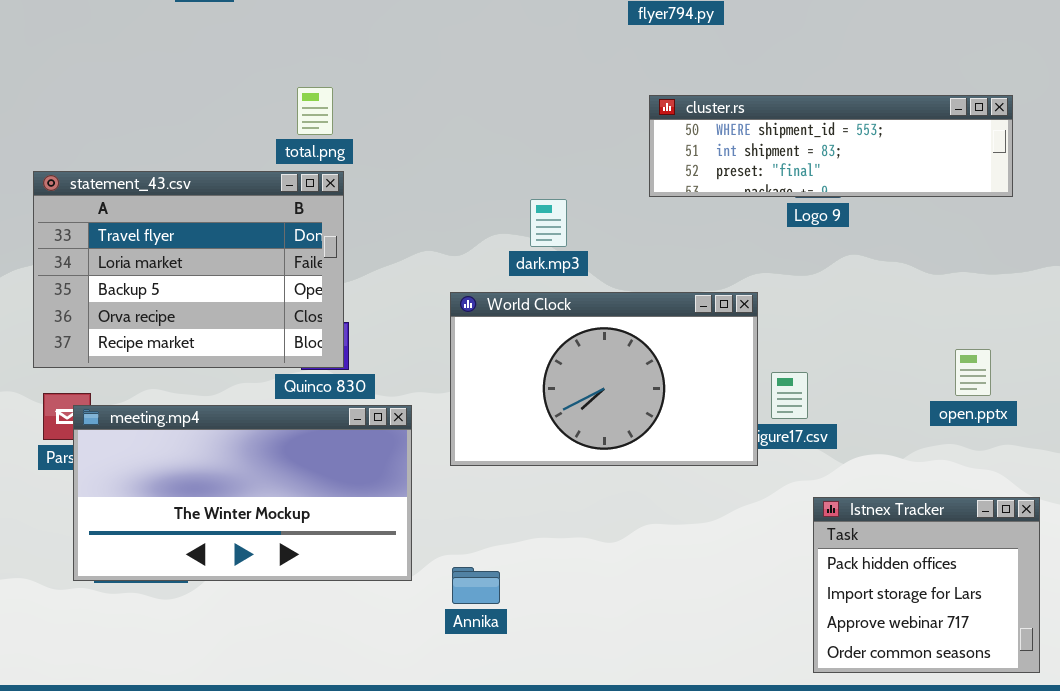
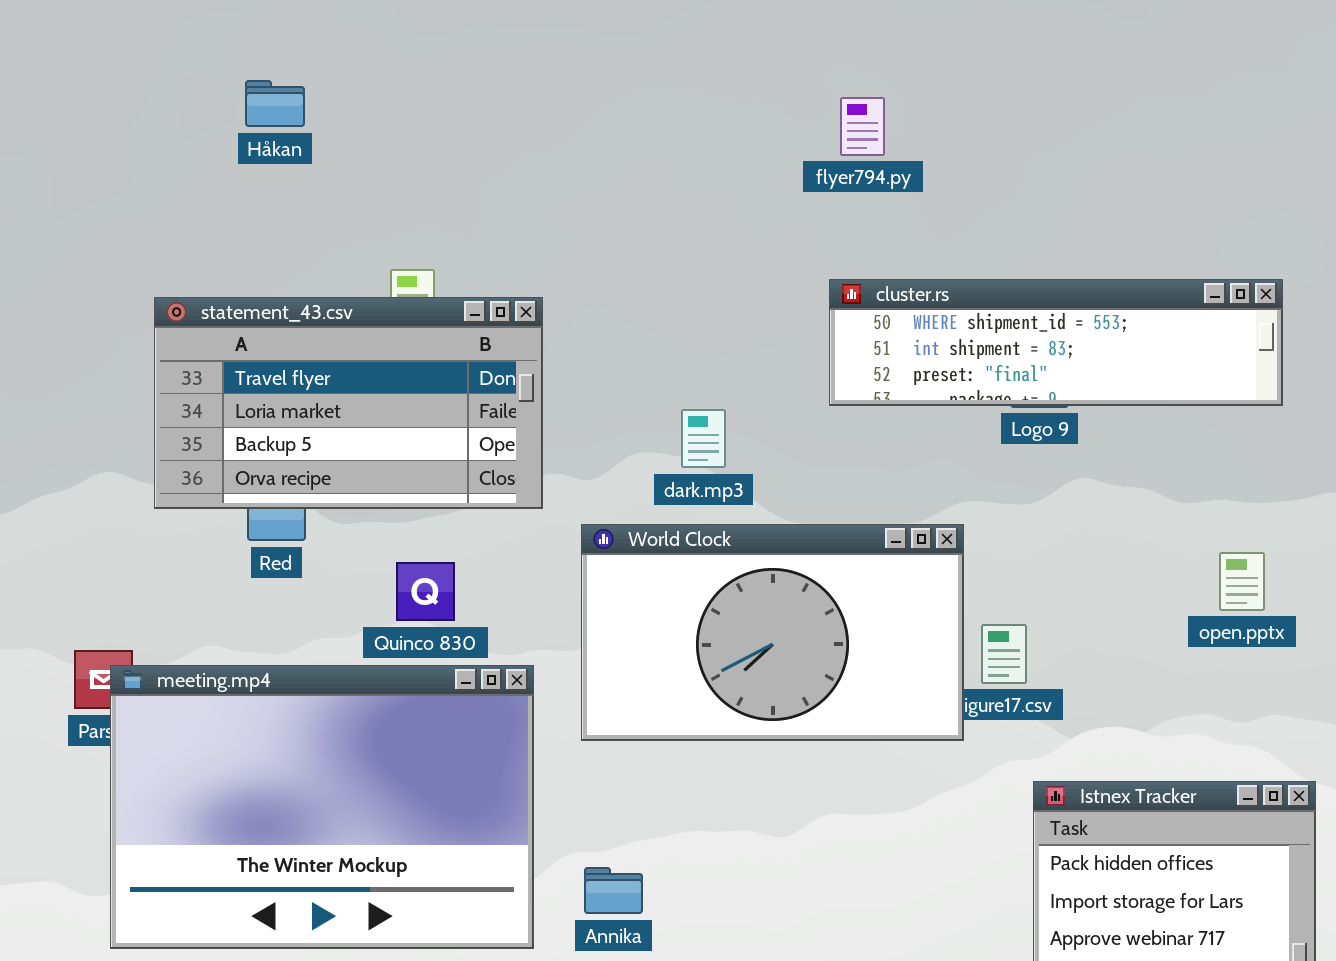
statement_43.csv: [33,171,344,368] -> [154,297,543,509], moved, resized
open.pptx: [955,349,991,396] -> [1219,552,1265,611], moved
meeting.mp4: [73,405,412,581] -> [110,665,534,949], resized

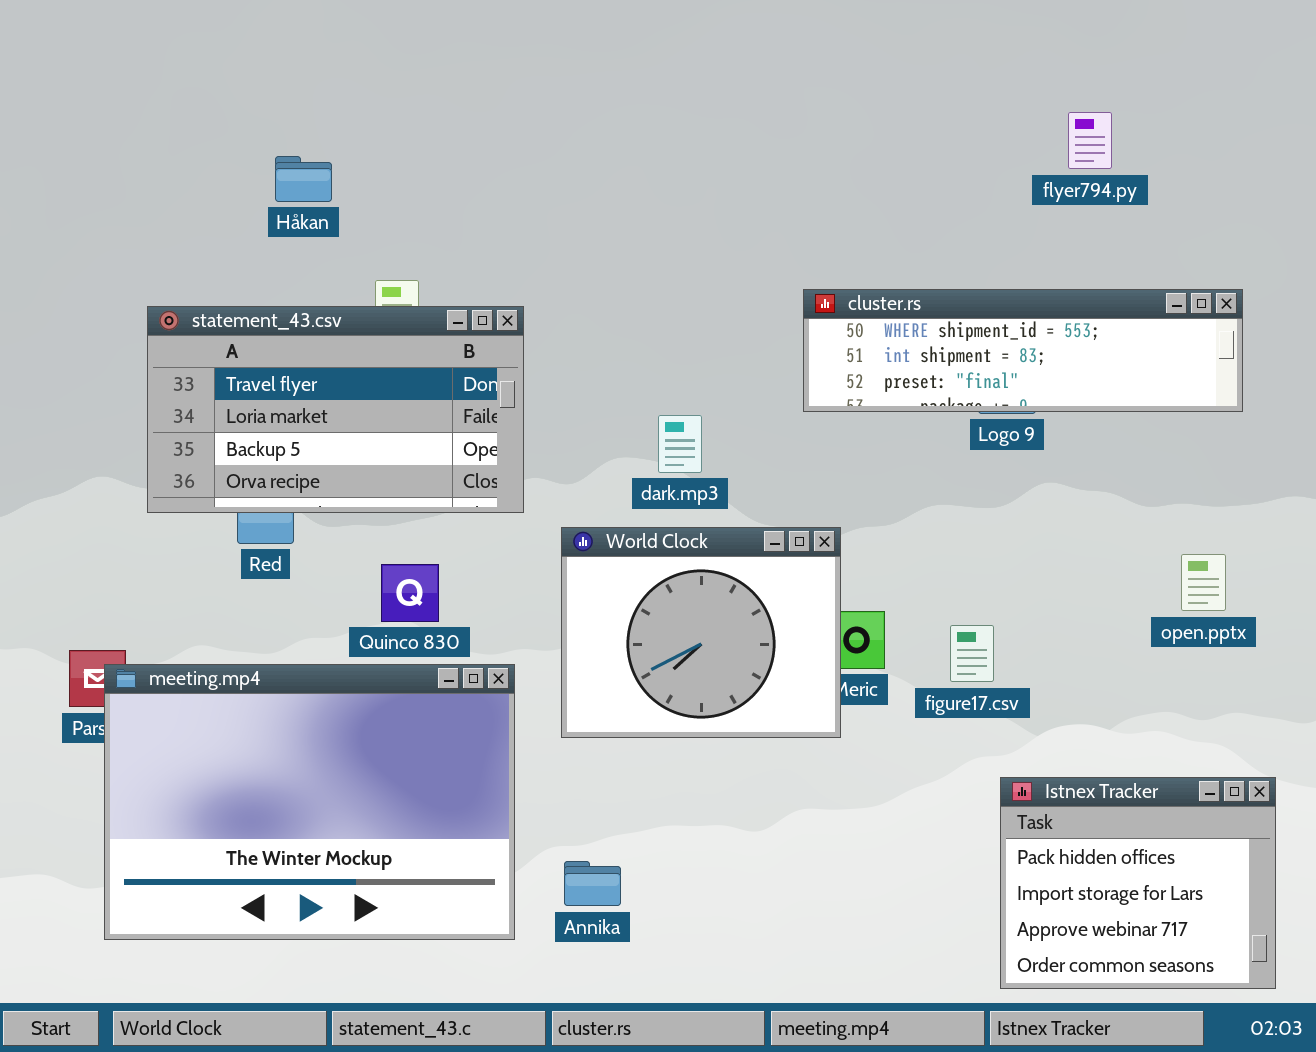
Håkan: [245,80,305,127] -> [275,156,332,202], moved
flyer794.py: [840,97,885,156] -> [1068,112,1112,169], moved
World Clock: [581,524,964,741] -> [561,527,841,738], resized

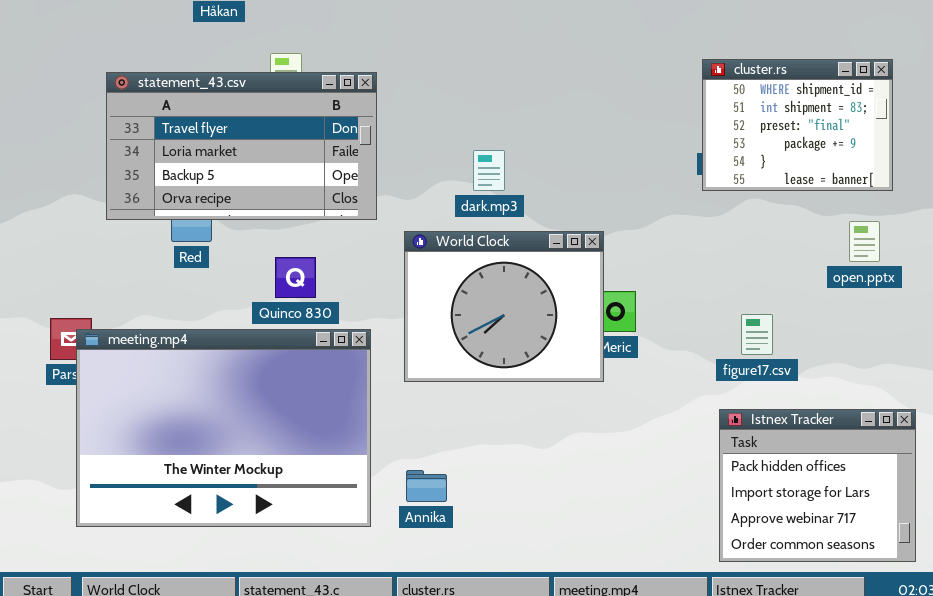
cluster.rs: [803,289,1243,412] -> [702,59,893,191], resized
open.pptx: [1181,554,1226,611] -> [849,221,880,262], moved
figure17.csv: [950,625,994,682] -> [741,314,773,355], moved

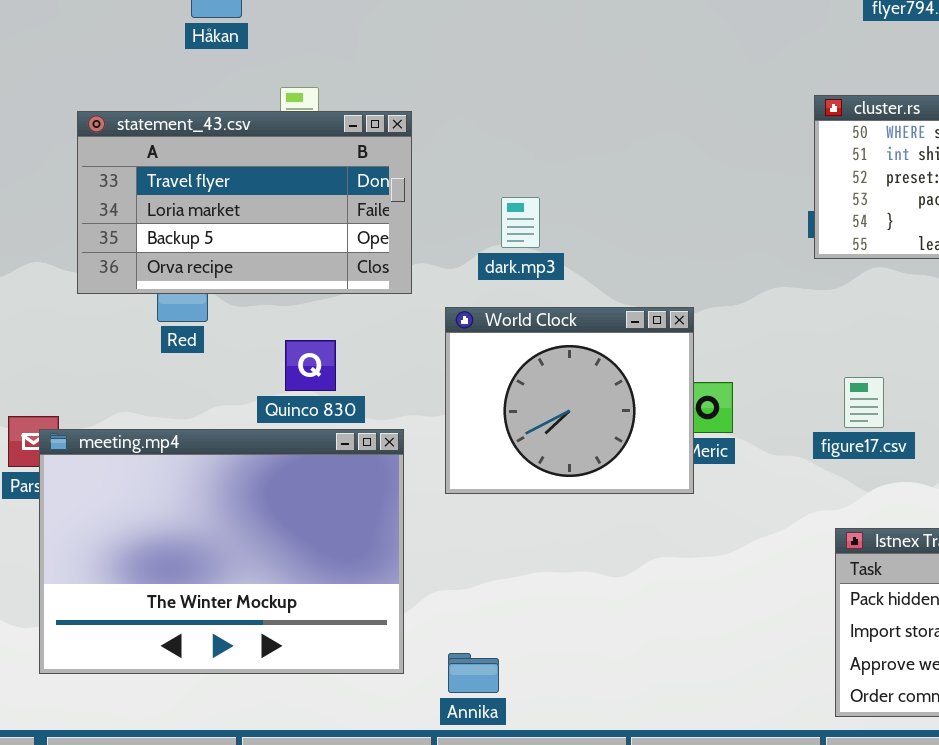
dark.mp3: [473,150,505,191] -> [501,197,540,248], moved
figure17.csv: [741,314,773,355] -> [844,377,884,428], moved
Annika: [406,470,447,502] -> [448,653,499,693], moved

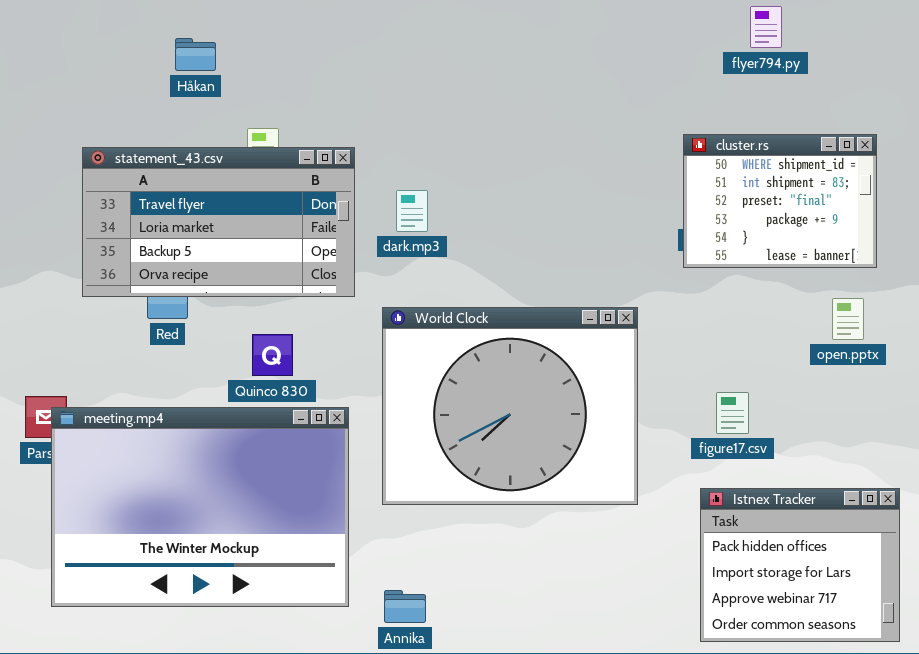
dark.mp3: [501,197,540,248] -> [396,190,428,232], moved
World Clock: [445,307,694,494] -> [382,307,638,505], resized
figure17.csv: [844,377,884,428] -> [716,392,749,434], moved

